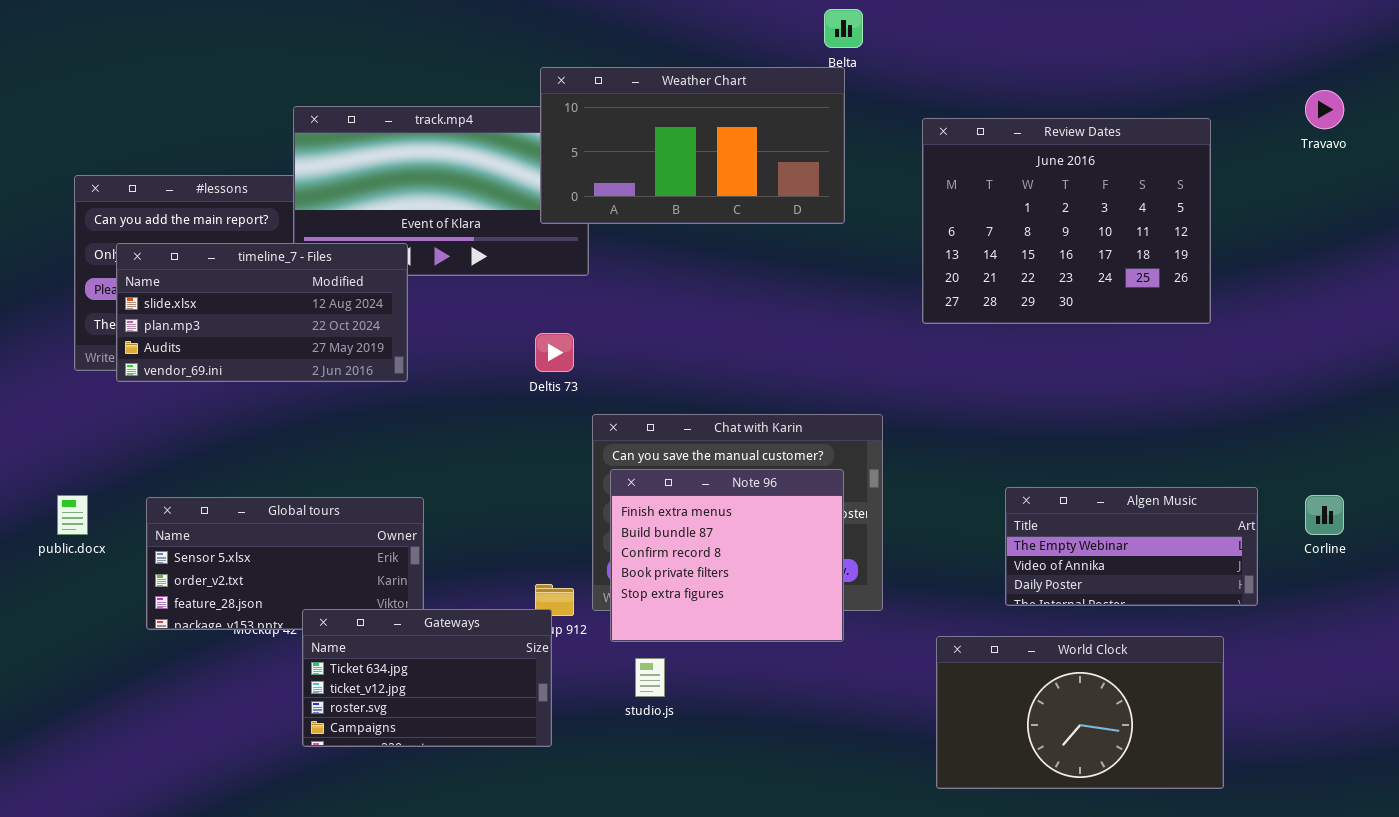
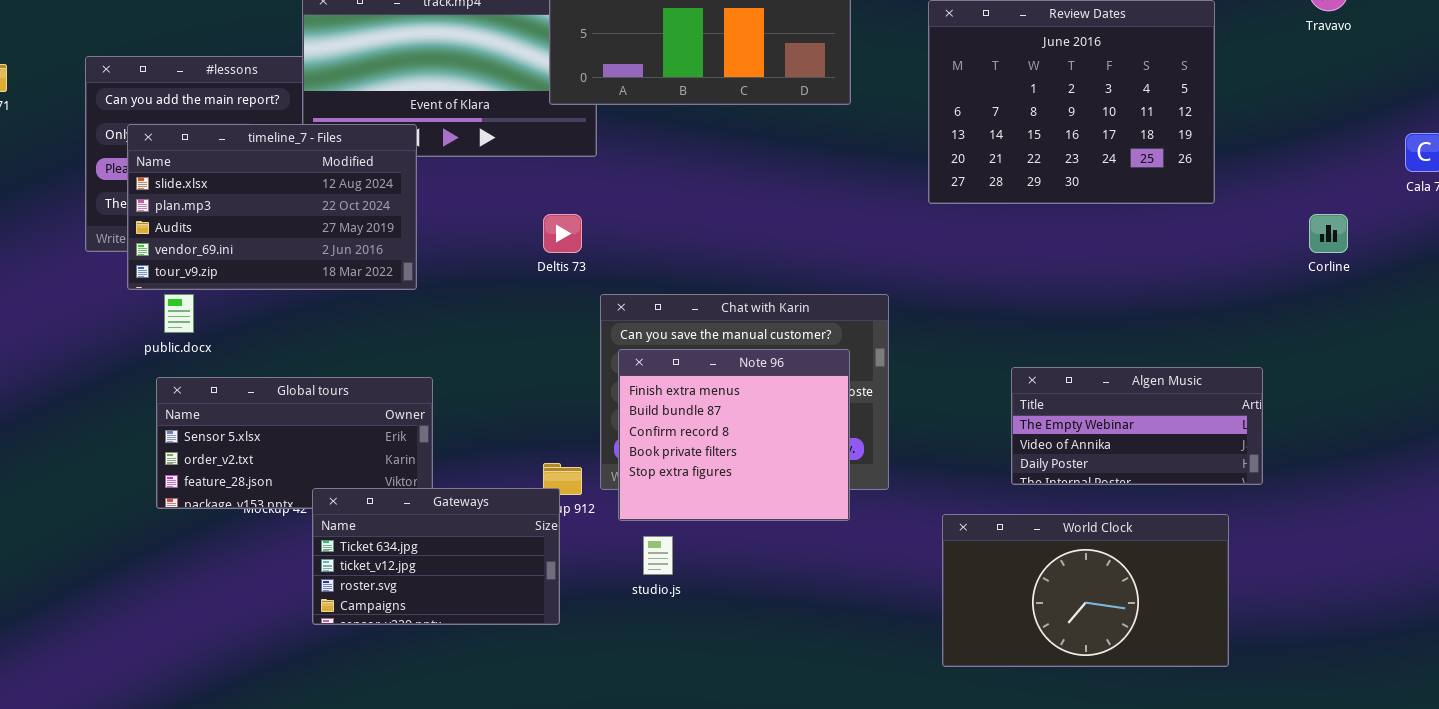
timeline_7 - Files: [116,243,408,382] -> [127,124,417,290], resized
public.docx: [57,495,88,535] -> [164,294,194,333], moved
Corline: [1305,495,1344,535] -> [1309,214,1348,253], moved

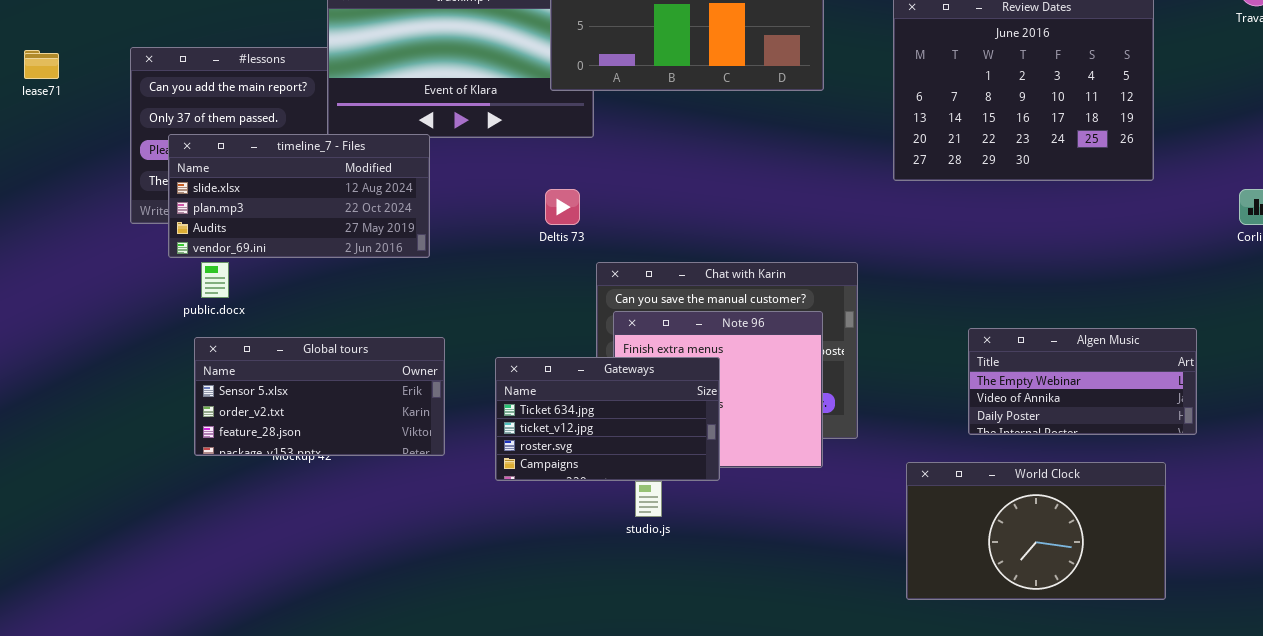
timeline_7 - Files: [127,124,417,290] -> [168,134,430,258], resized
Gateways: [312,488,560,625] -> [495,357,720,481], moved

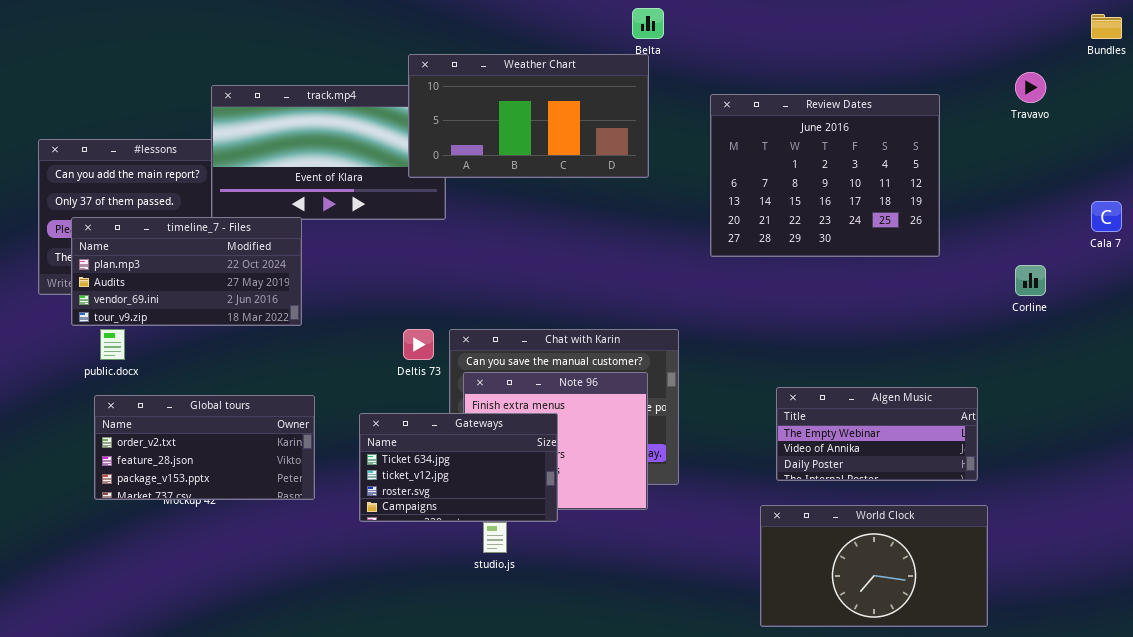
timeline_7 - Files: [168,134,430,258] -> [71,217,302,326], scrolled down 1 row
Deltis 73: [545,189,580,225] -> [403,329,434,360], moved
Global tours: [194,337,445,456] -> [94,395,315,500], scrolled down 1 row
World Clock: [906,462,1166,600] -> [760,505,988,627], moved

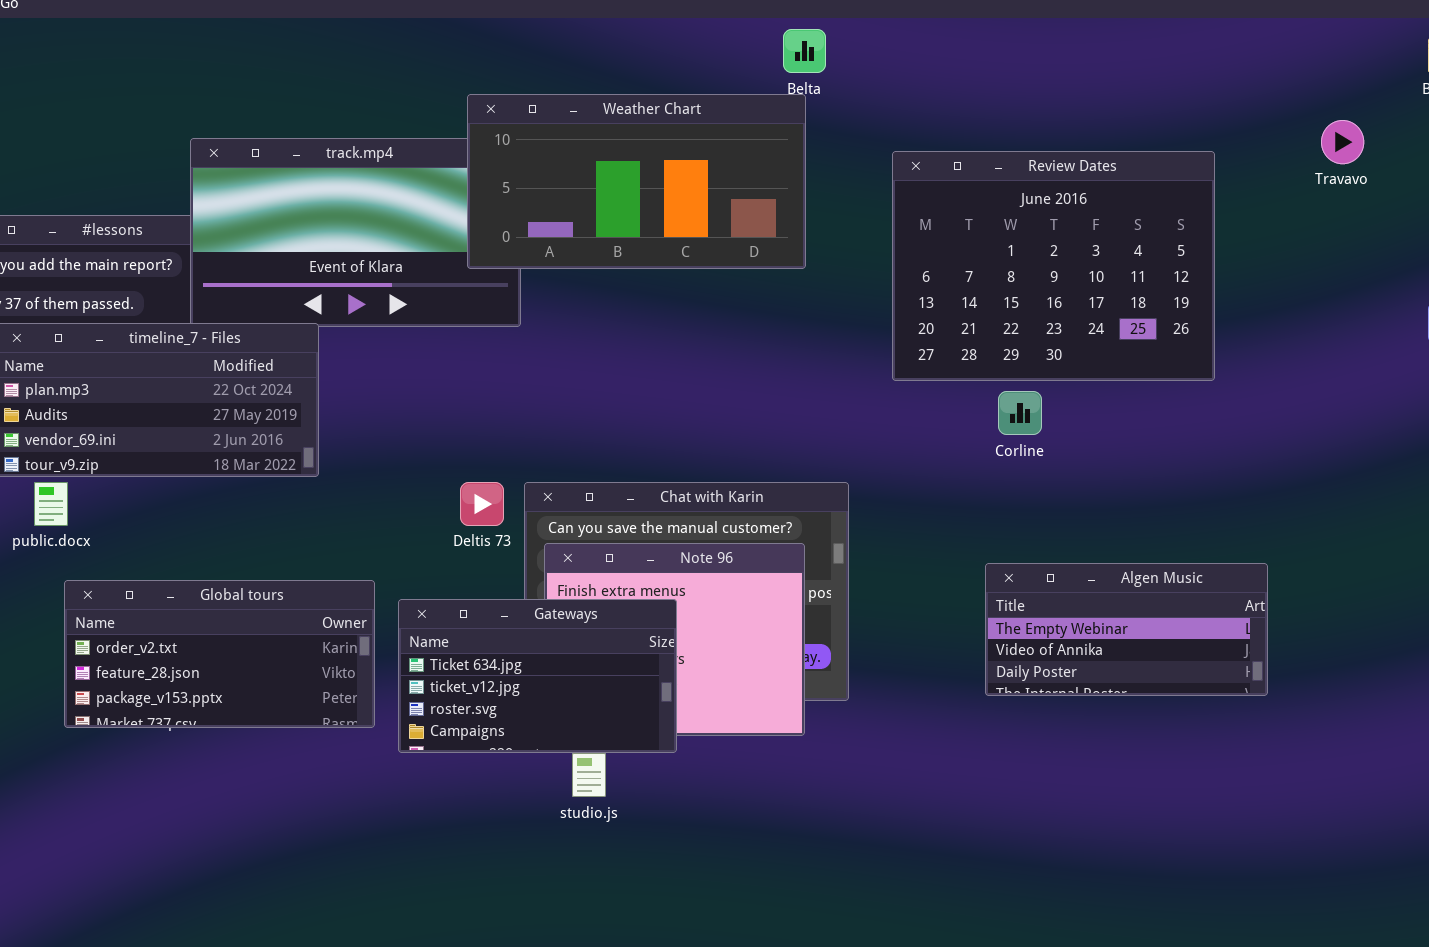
Corline: [1015,265,1046,296] -> [998,391,1042,435], moved
Global tours: [94,395,315,500] -> [64,580,375,728], moved
World Clock: [760,505,988,627] -> none, closed

